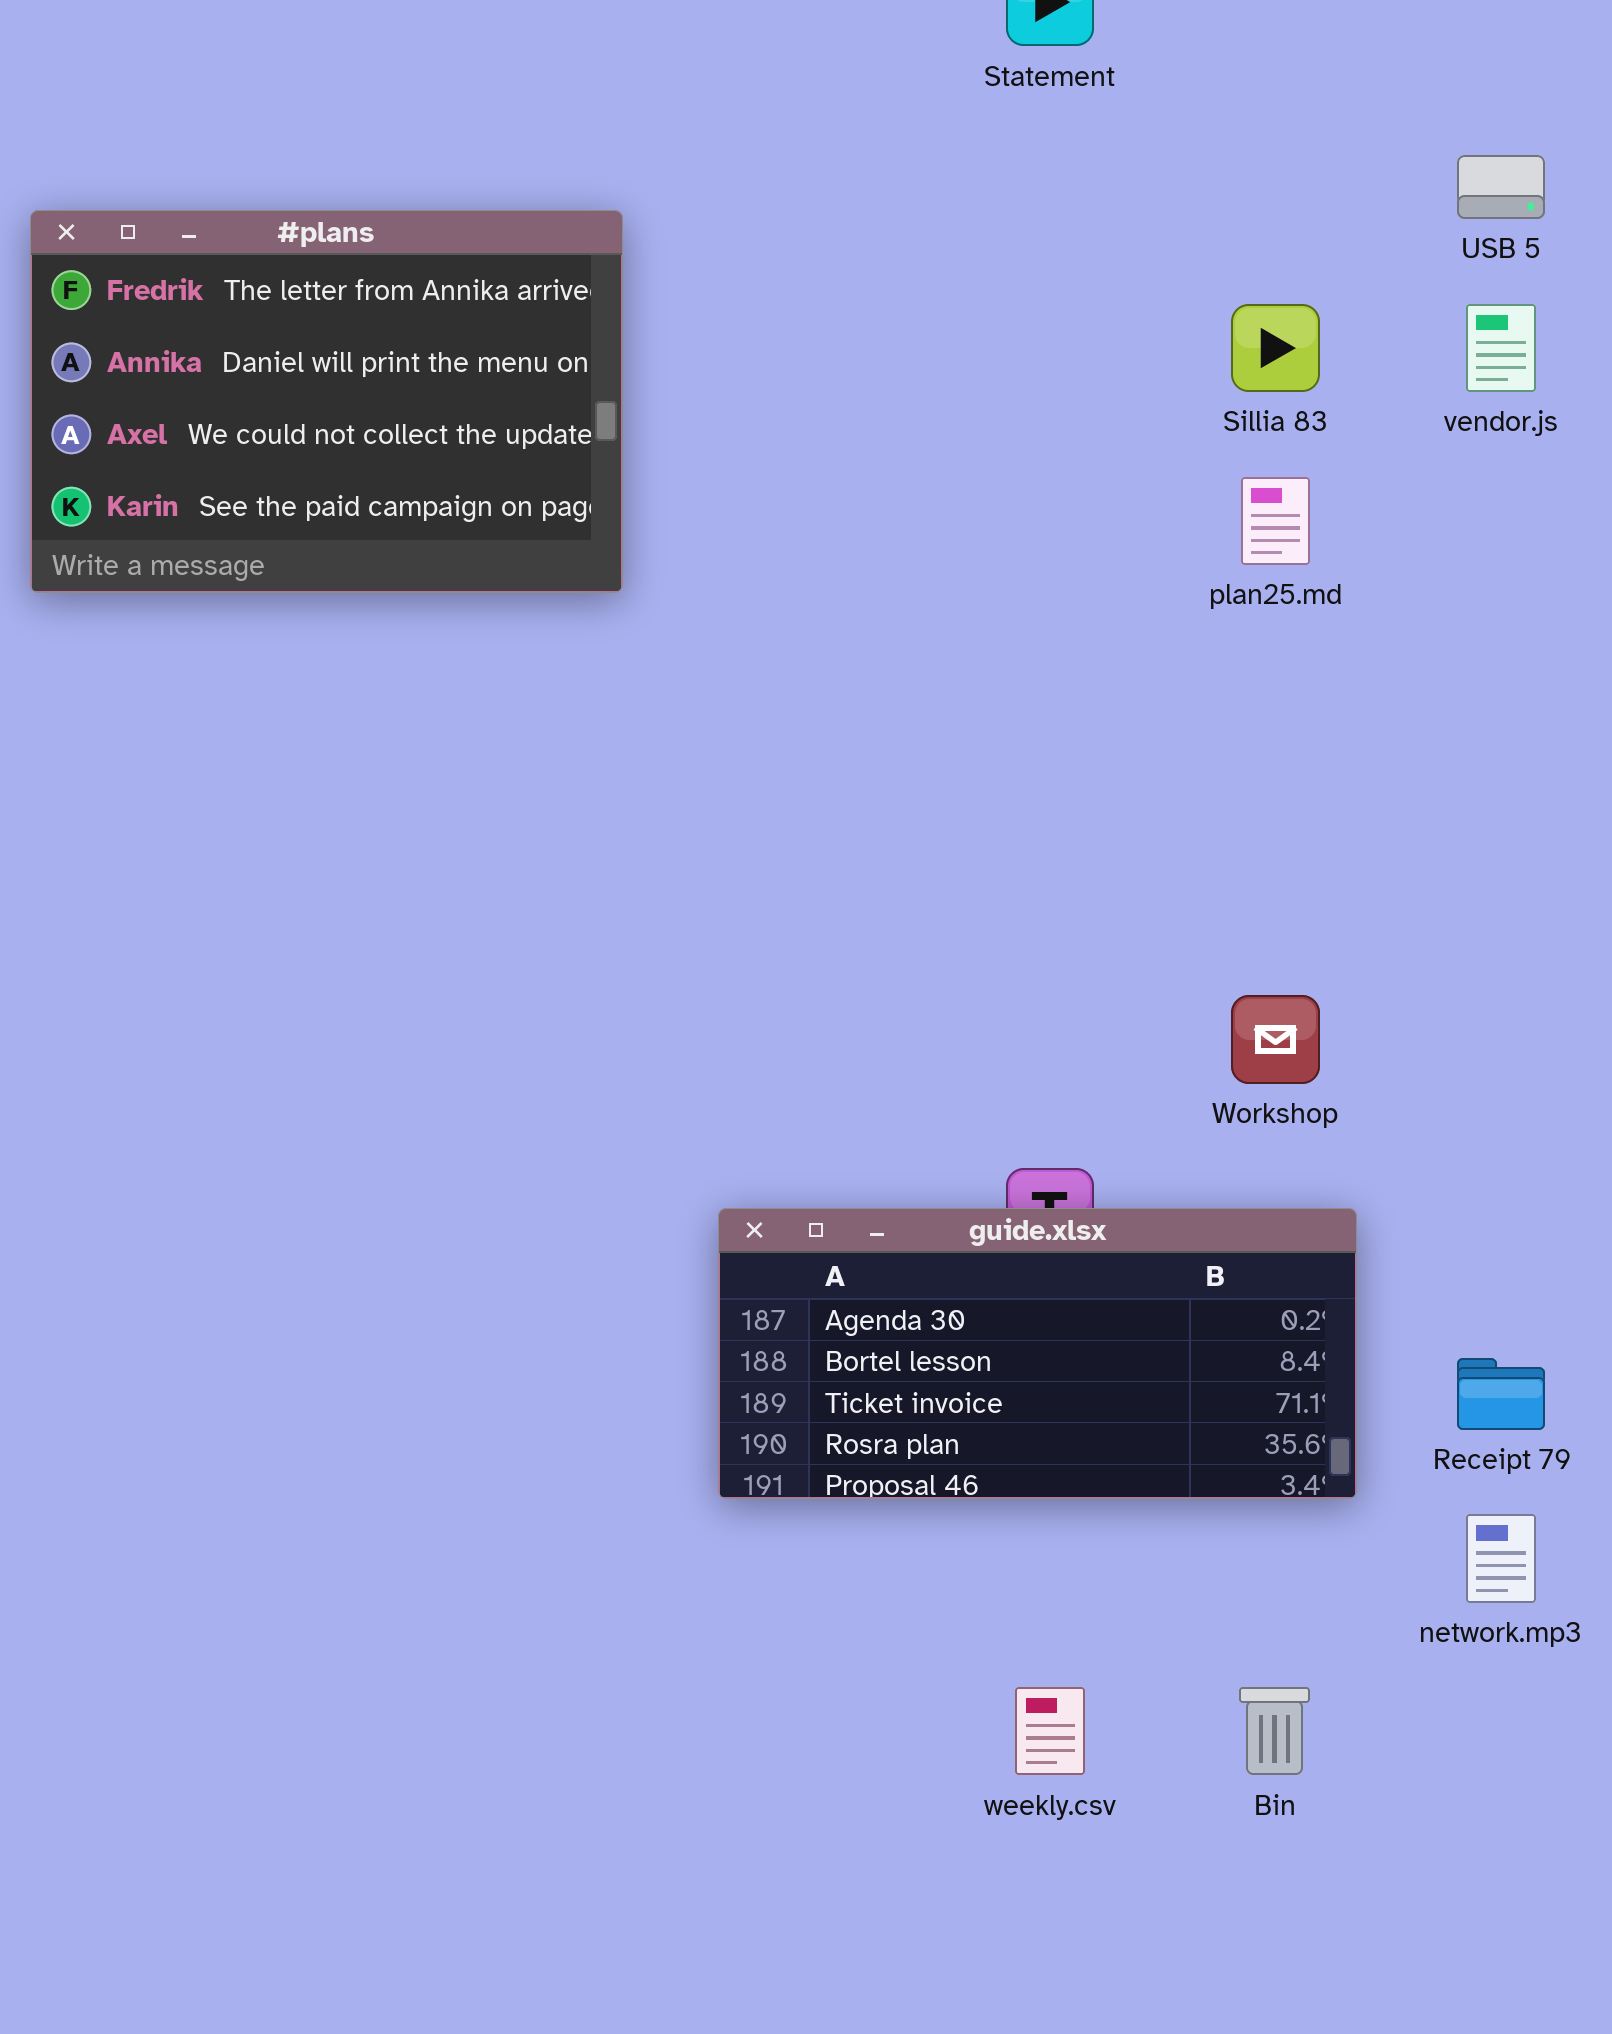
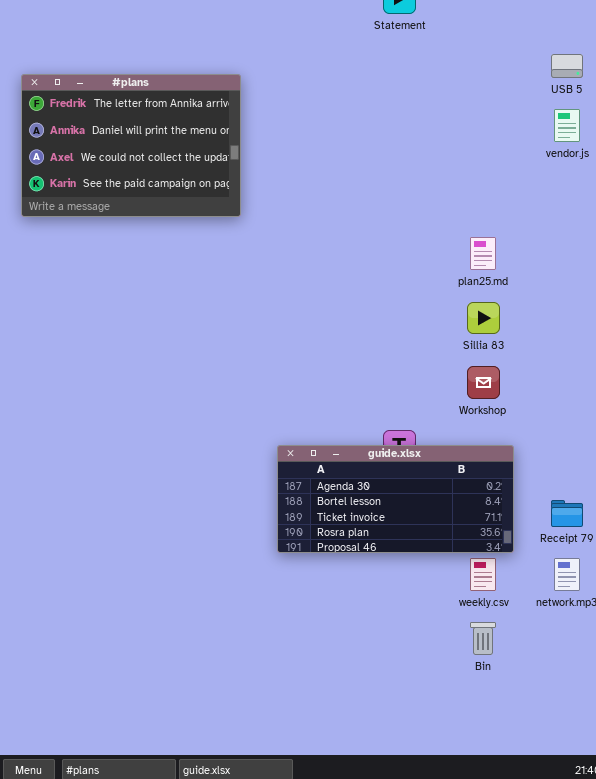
Sillia 83: [1231,304,1320,392] -> [467,302,500,334], moved
plan25.md: [1241,477,1310,565] -> [470,237,496,270], moved
weekly.csv: [1015,1687,1085,1775] -> [470,558,496,591], moved

